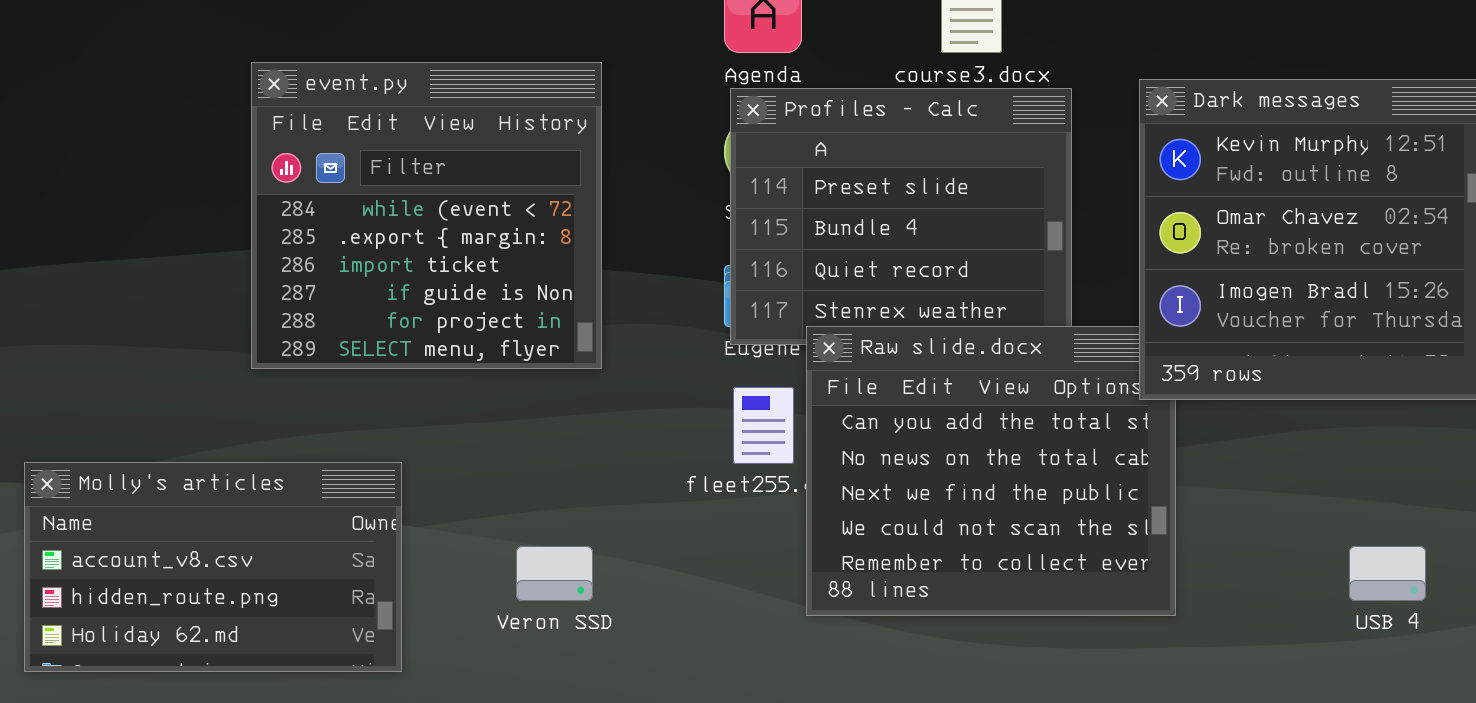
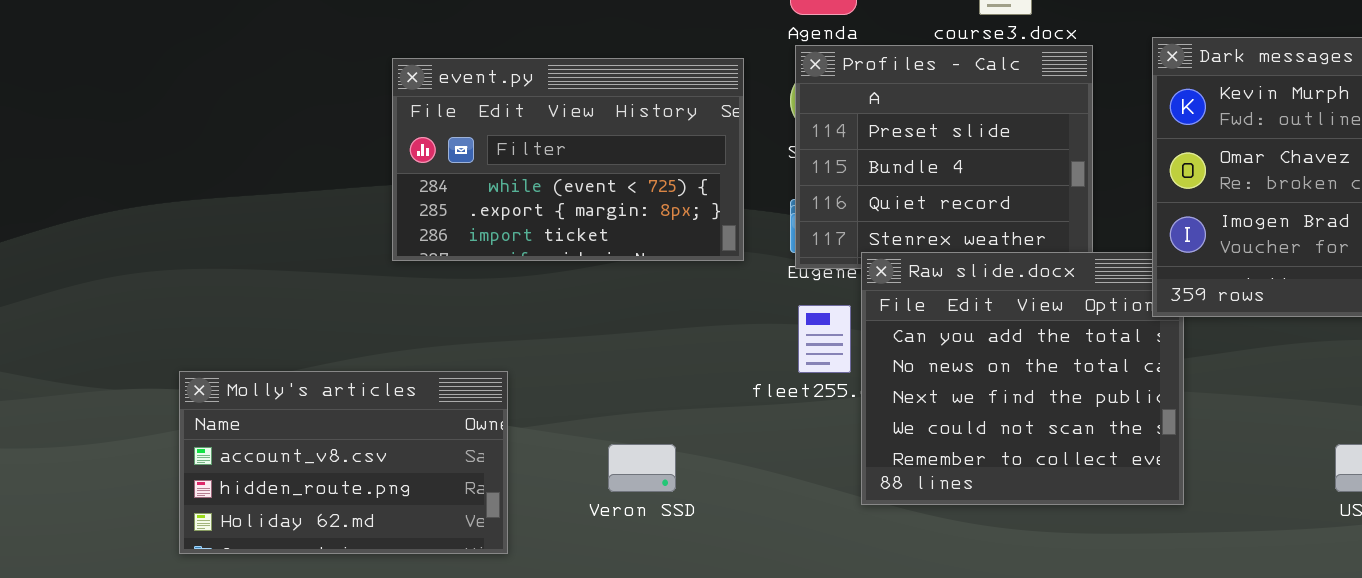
event.py: [251,62,602,369] -> [392,58,744,261], moved, resized

